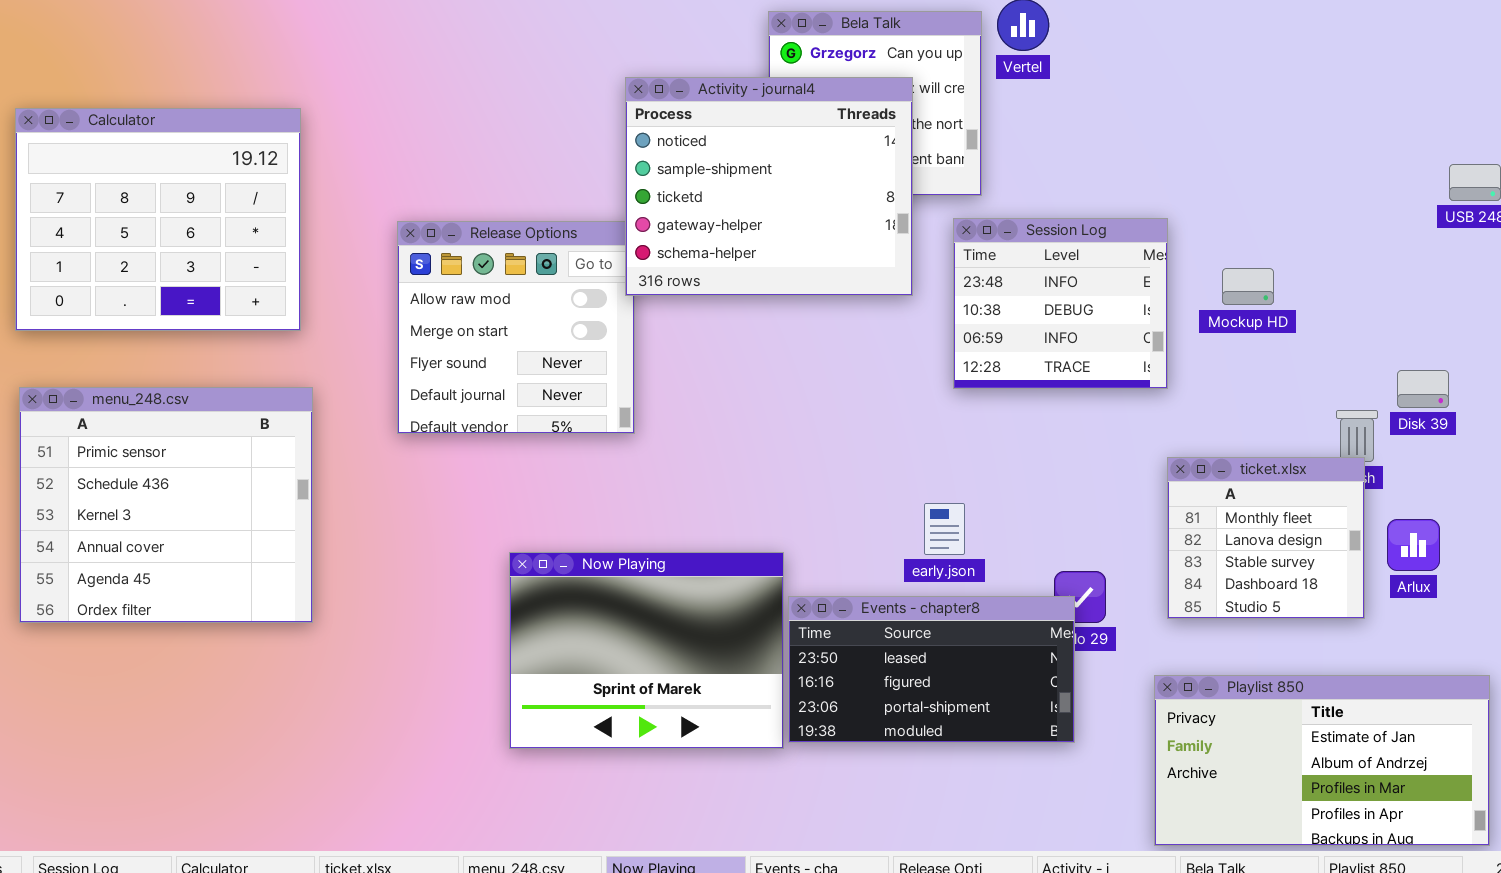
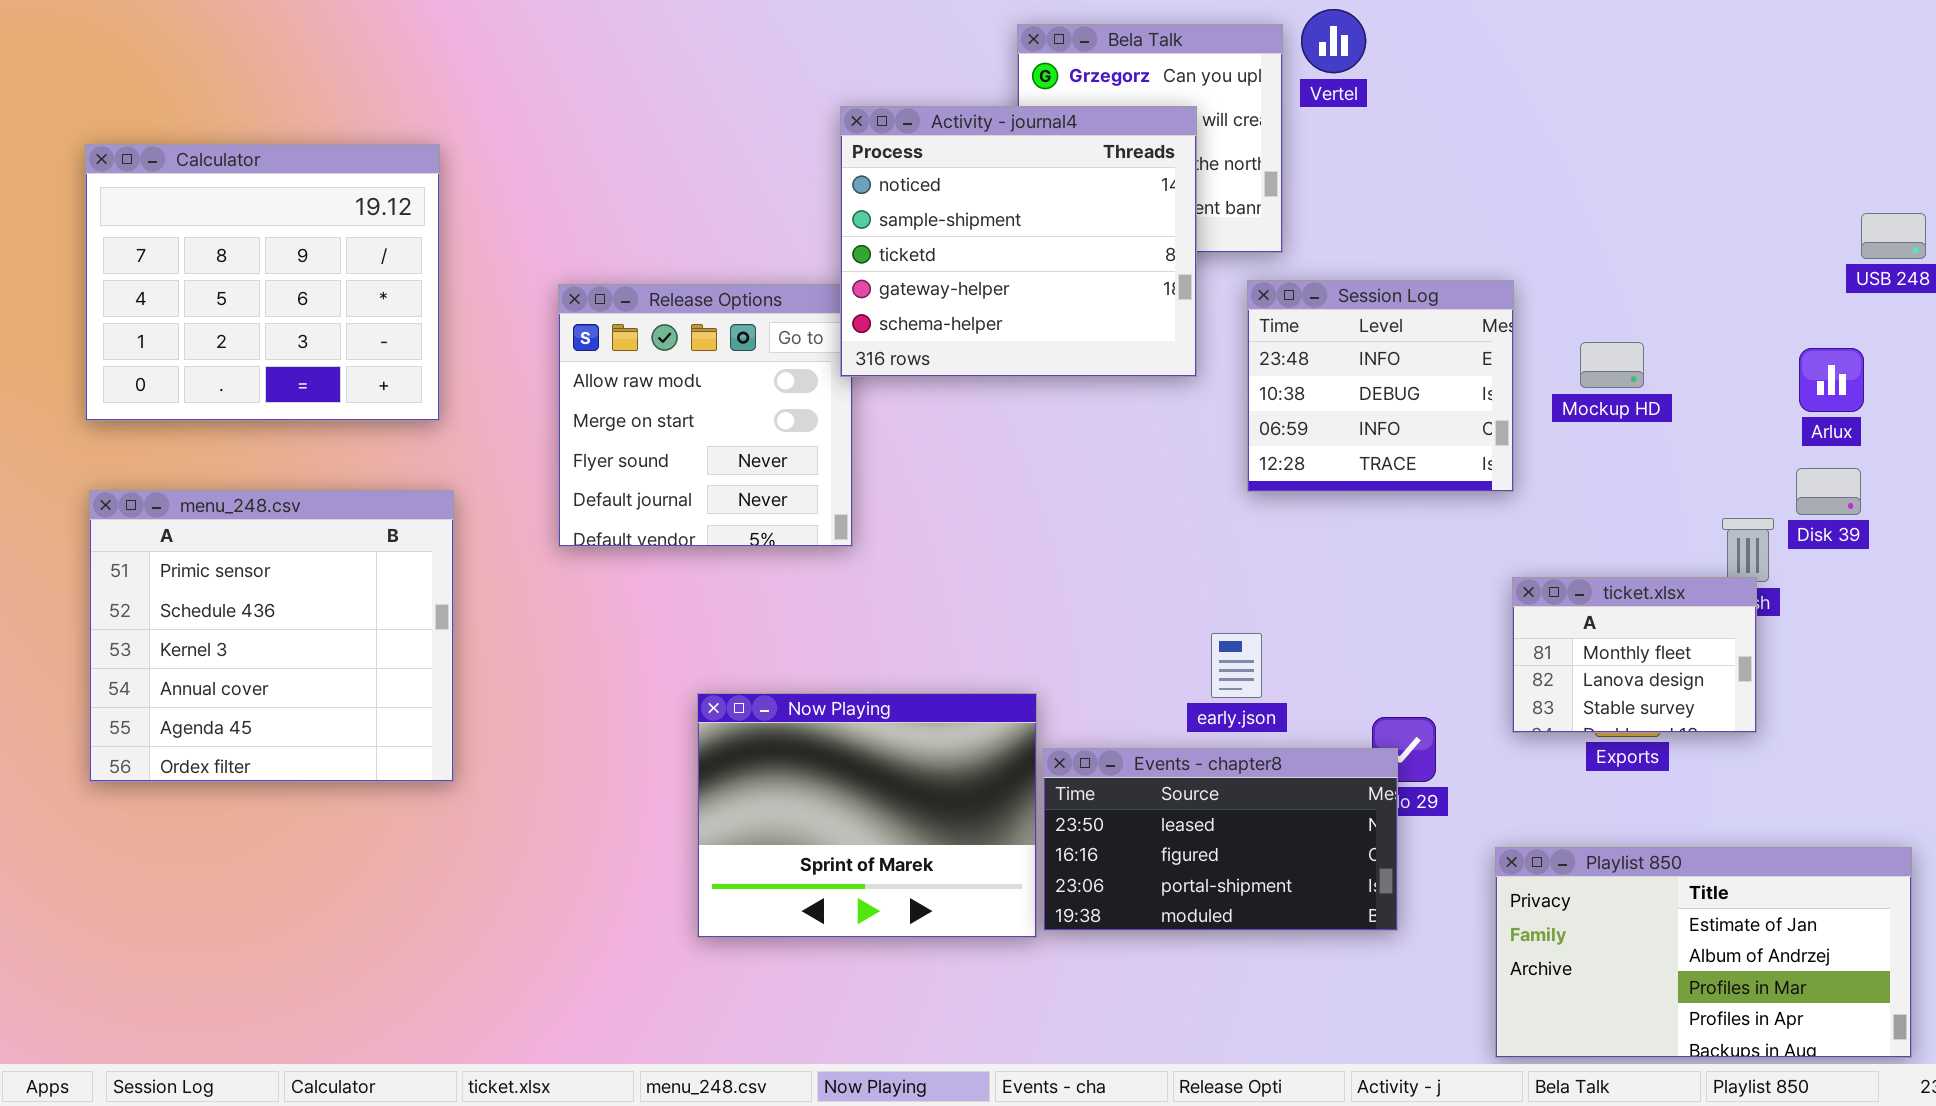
ticket.xlsx: [1167,457,1365,619] -> [1512,577,1757,733], resized
Arlux: [1387,519,1440,571] -> [1799,348,1864,412], moved

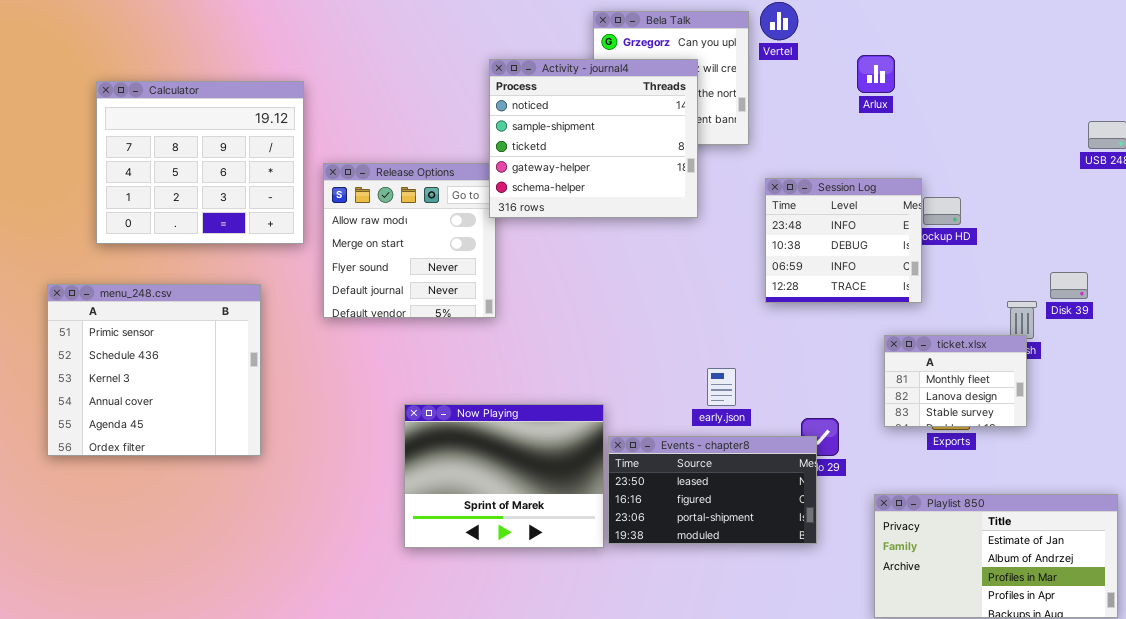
Calculator: [85,144,440,421] -> [96,81,304,244], moved
Session Log: [1247,280,1514,492] -> [765,178,922,303], moved
Arlux: [1799,348,1864,412] -> [857,55,895,93], moved

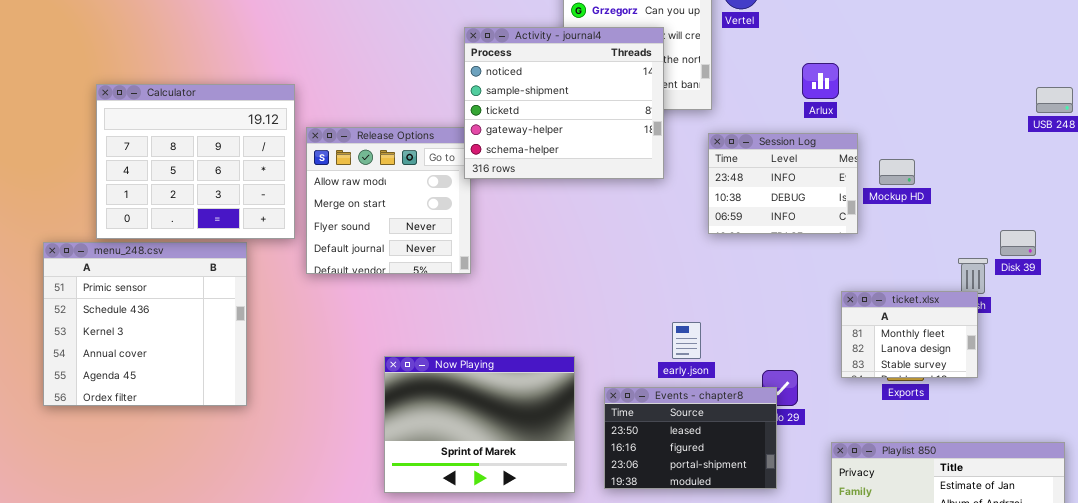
Arlux: [857,55,895,93] -> [802,63,839,99], moved
Calculator: [96,81,304,244] -> [96,84,295,239], moved
Session Log: [765,178,922,303] -> [708,133,858,234], moved, resized
Events - chapter8: [608,436,817,544] -> [604,387,777,489], resized

